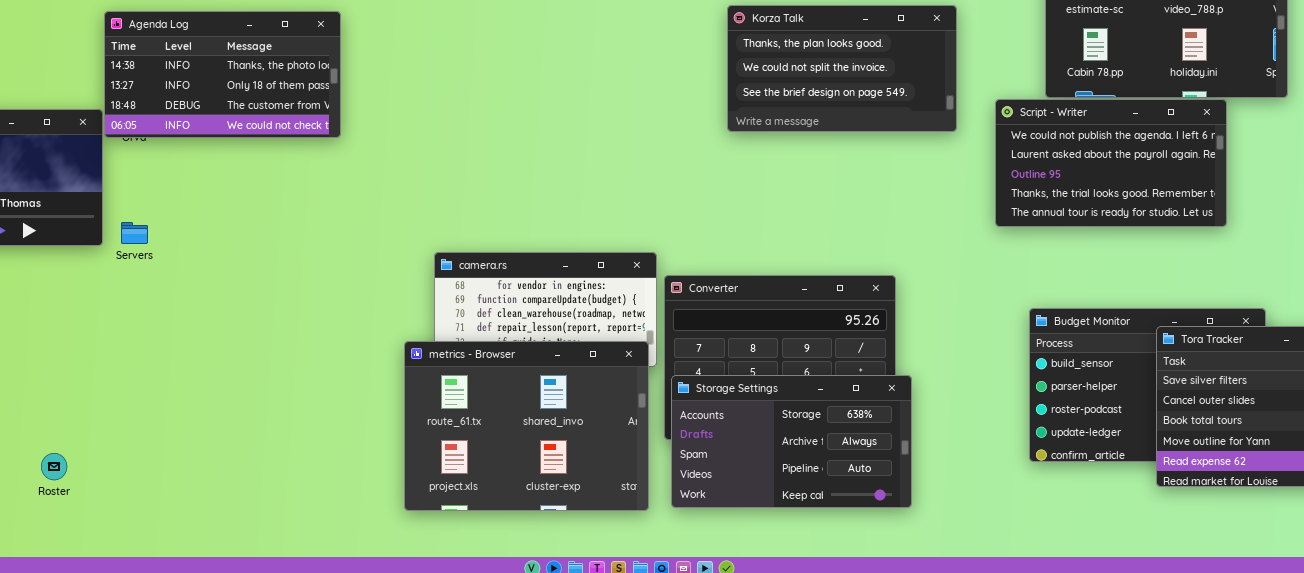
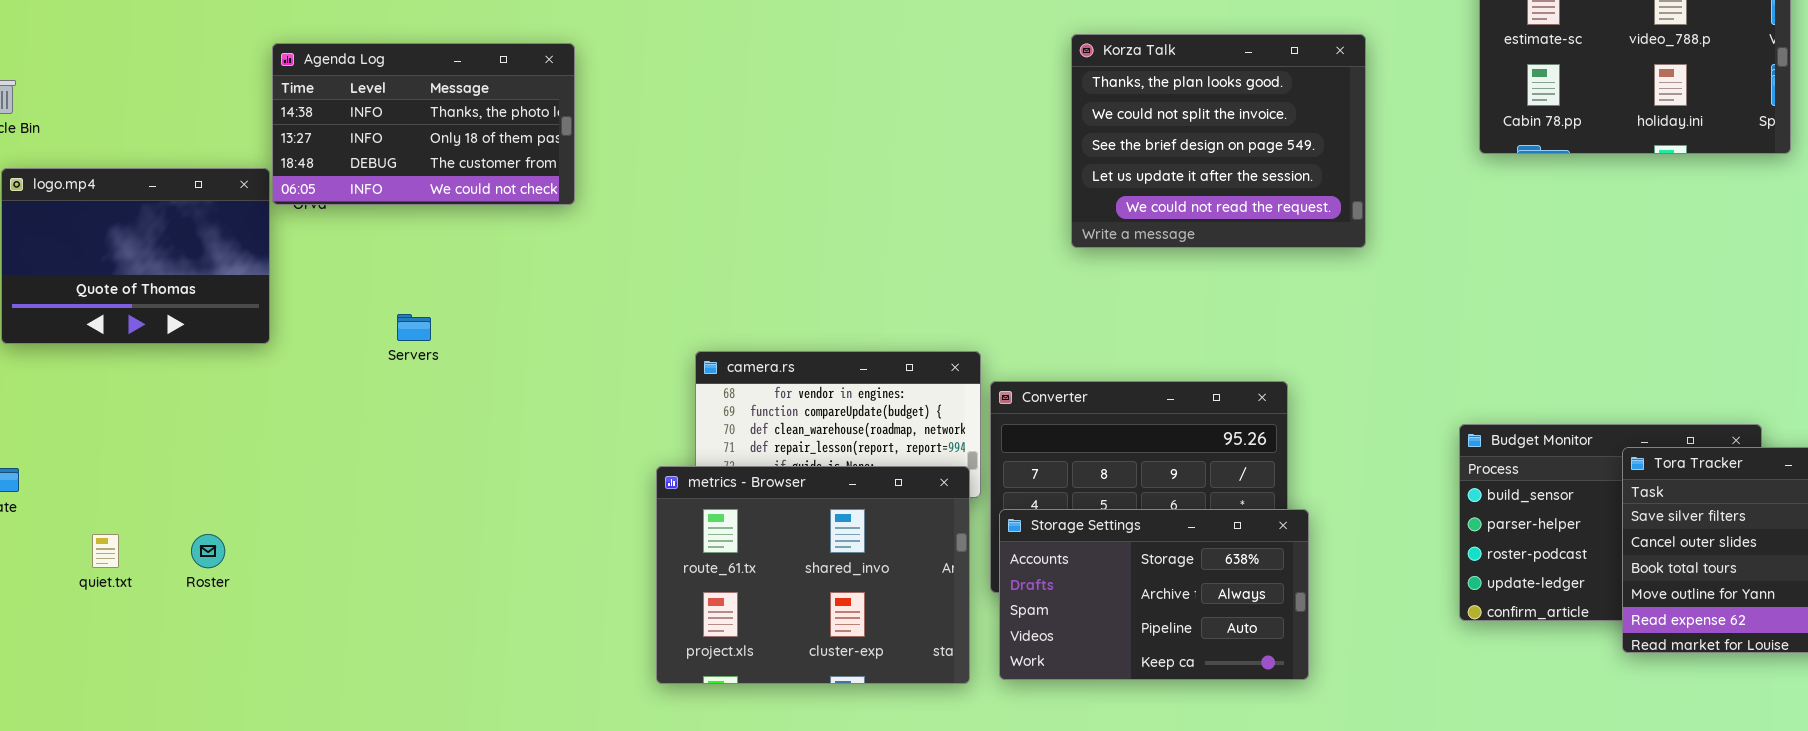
Korza Talk: [727,5,957,132] -> [1071,34,1366,248], resized
Script - Writer: [995,99,1227,227] -> none, closed
Servers: [121,222,148,244] -> [397,314,431,341], moved
Roster: [41,453,67,480] -> [191,534,225,568], moved

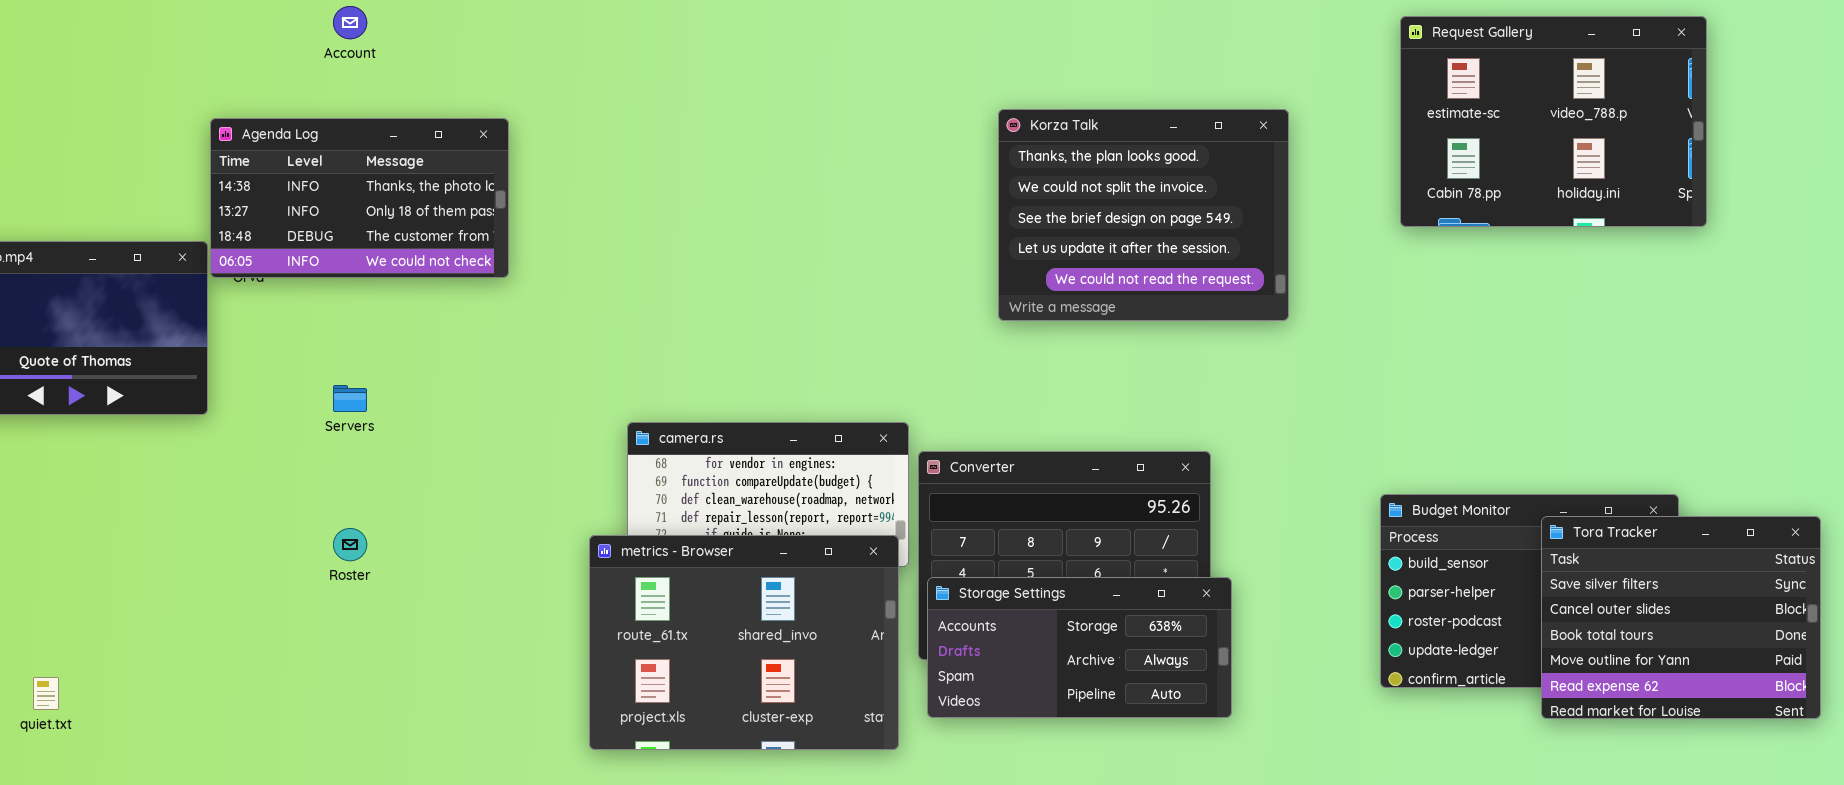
Storage Settings: [999,509,1309,680] -> [927,577,1232,718], resized
quiet.txt: [92,534,119,568] -> [33,677,59,710], moved
Roster: [191,534,225,568] -> [333,528,367,561], moved

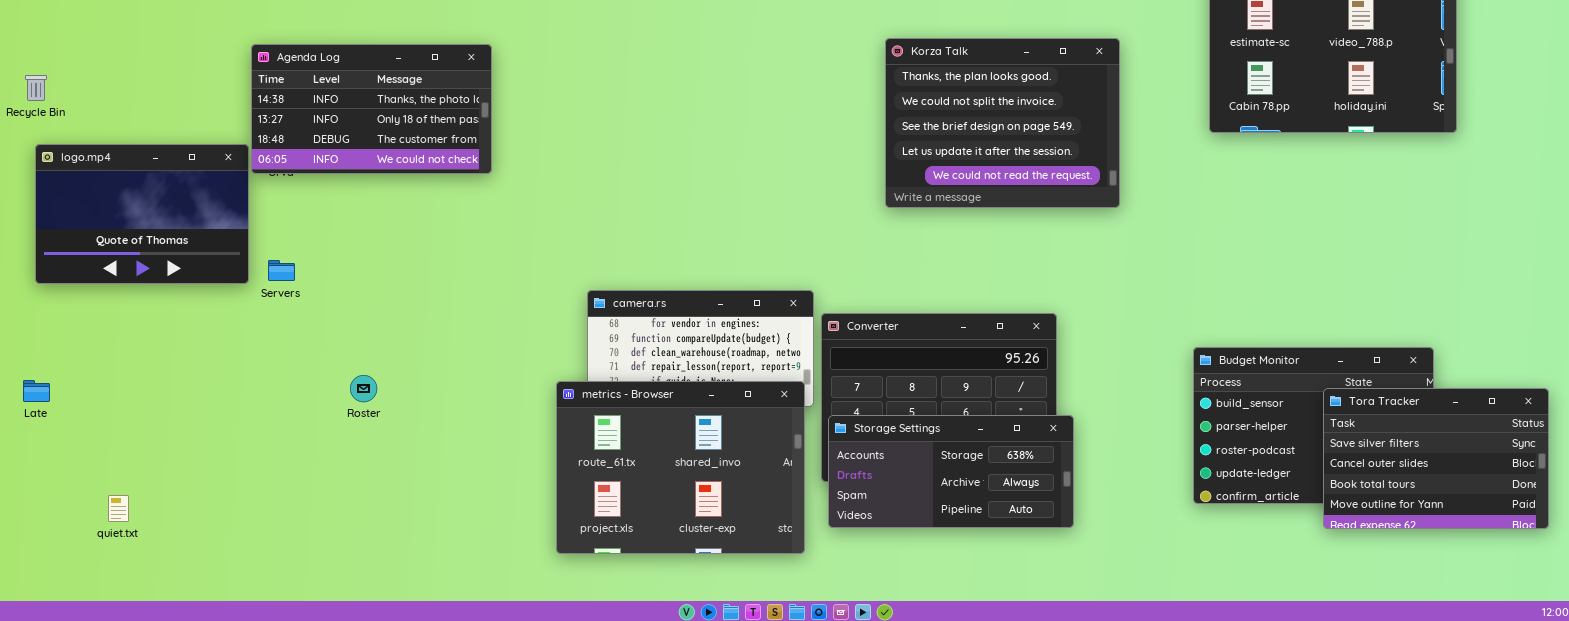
Servers: [333,385,367,412] -> [268,260,295,281], moved
Tora Tracker: [1541,516,1821,719] -> [1323,388,1549,529], resized

